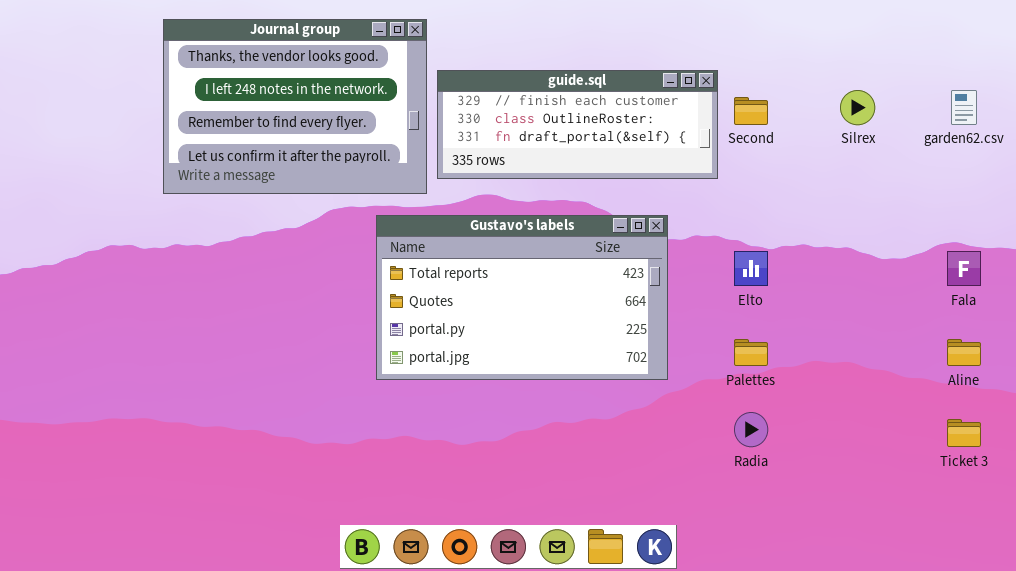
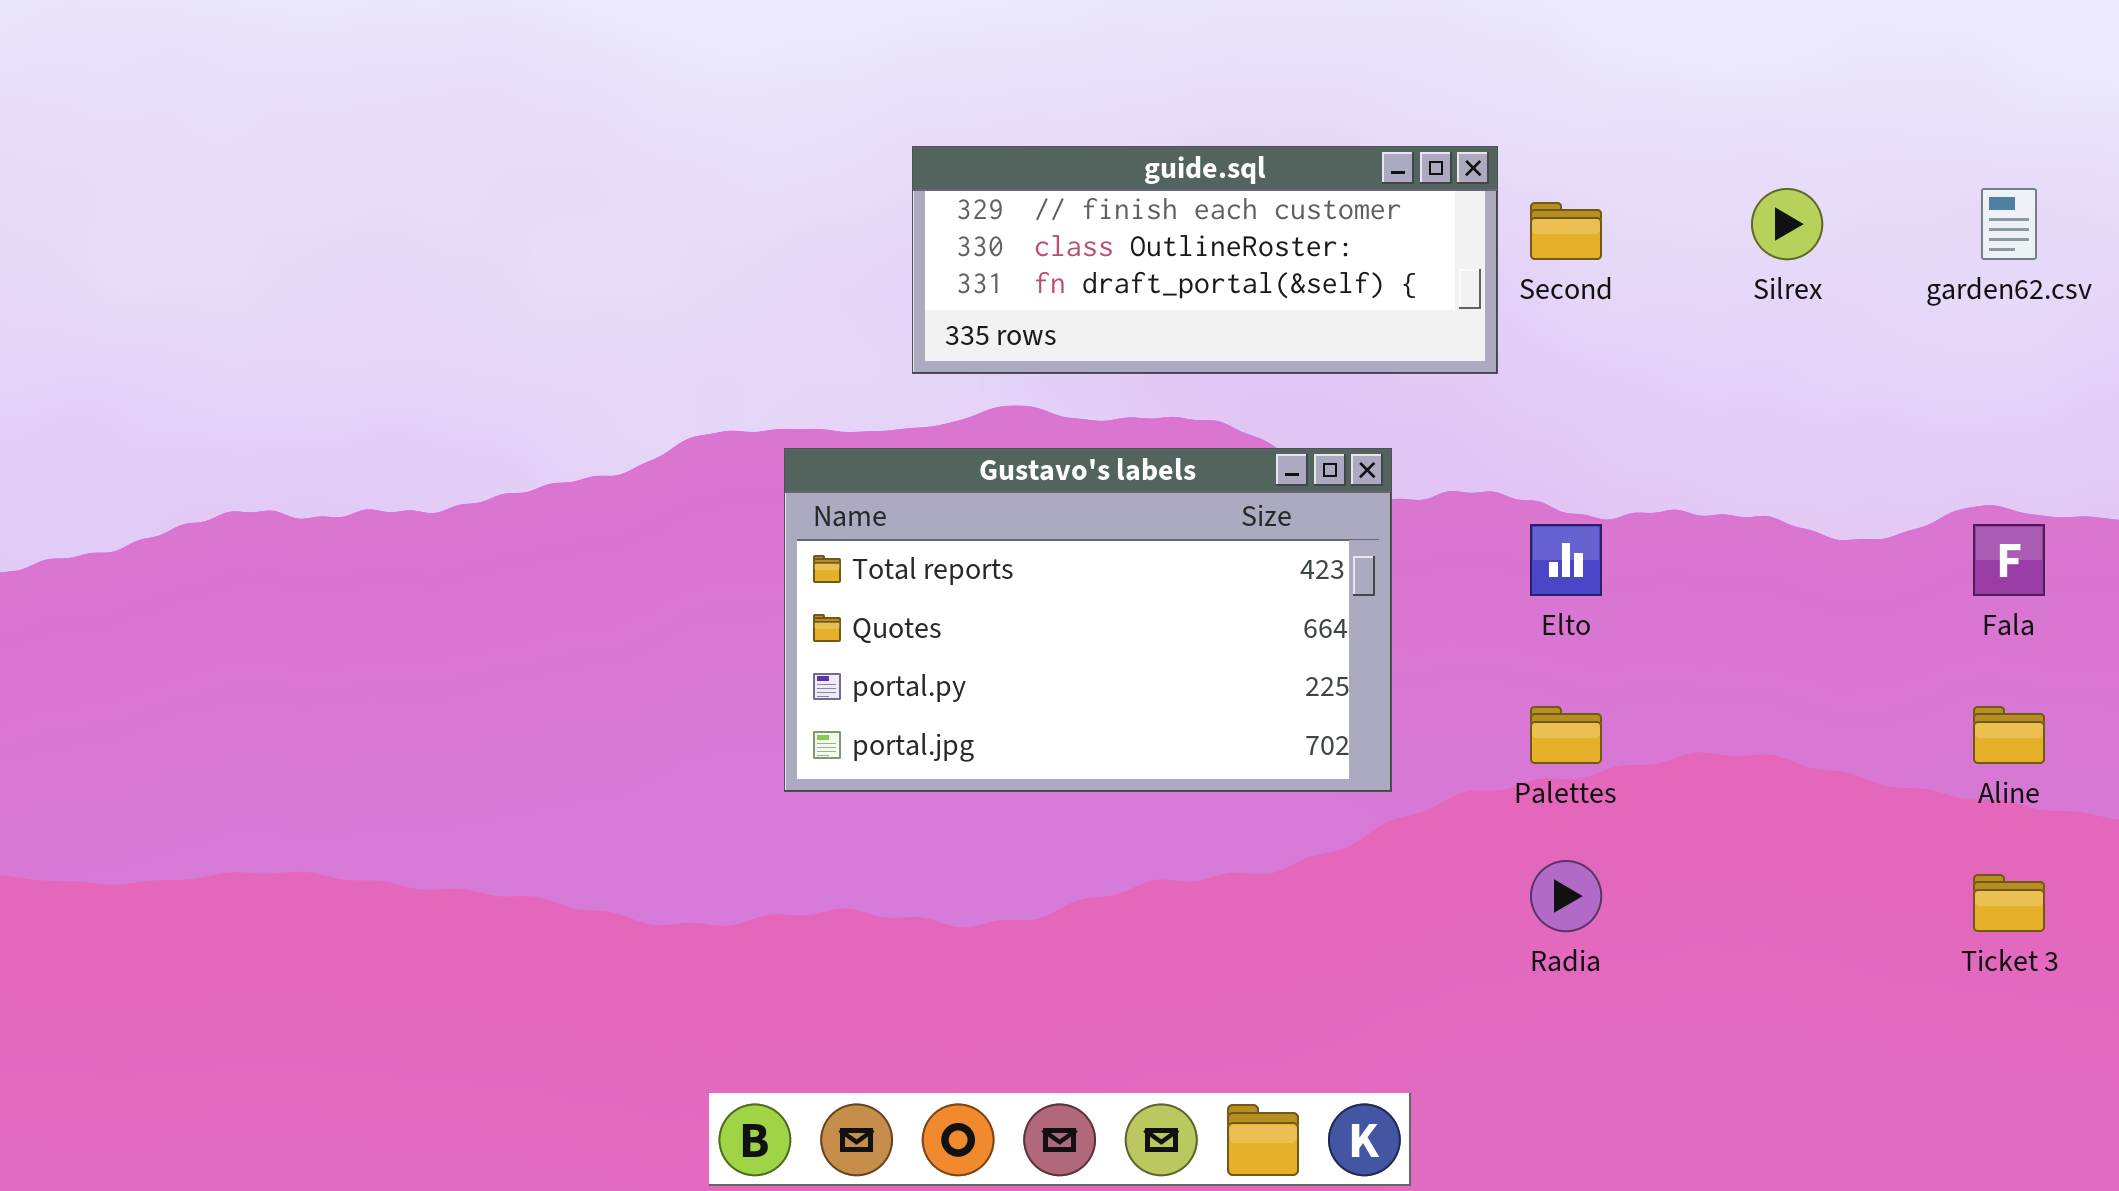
Journal group: [163,19,427,194] -> none, closed

